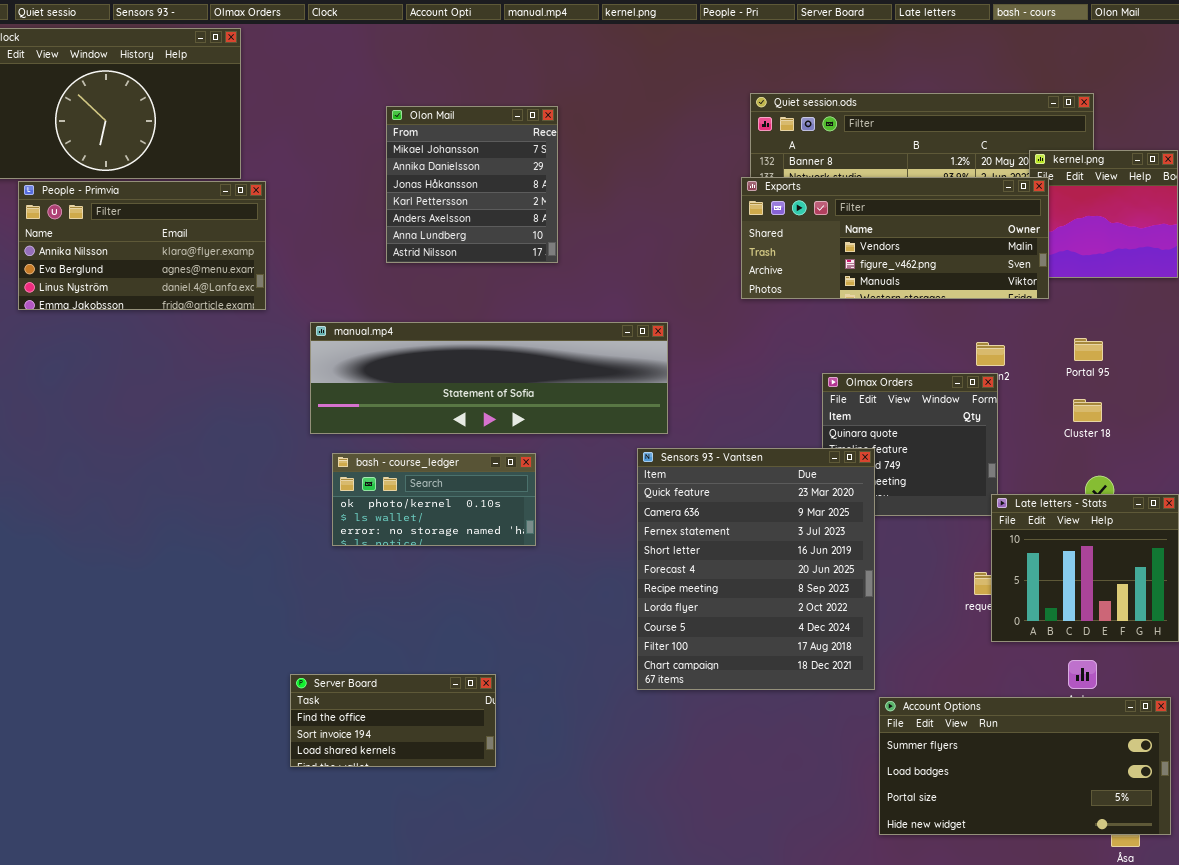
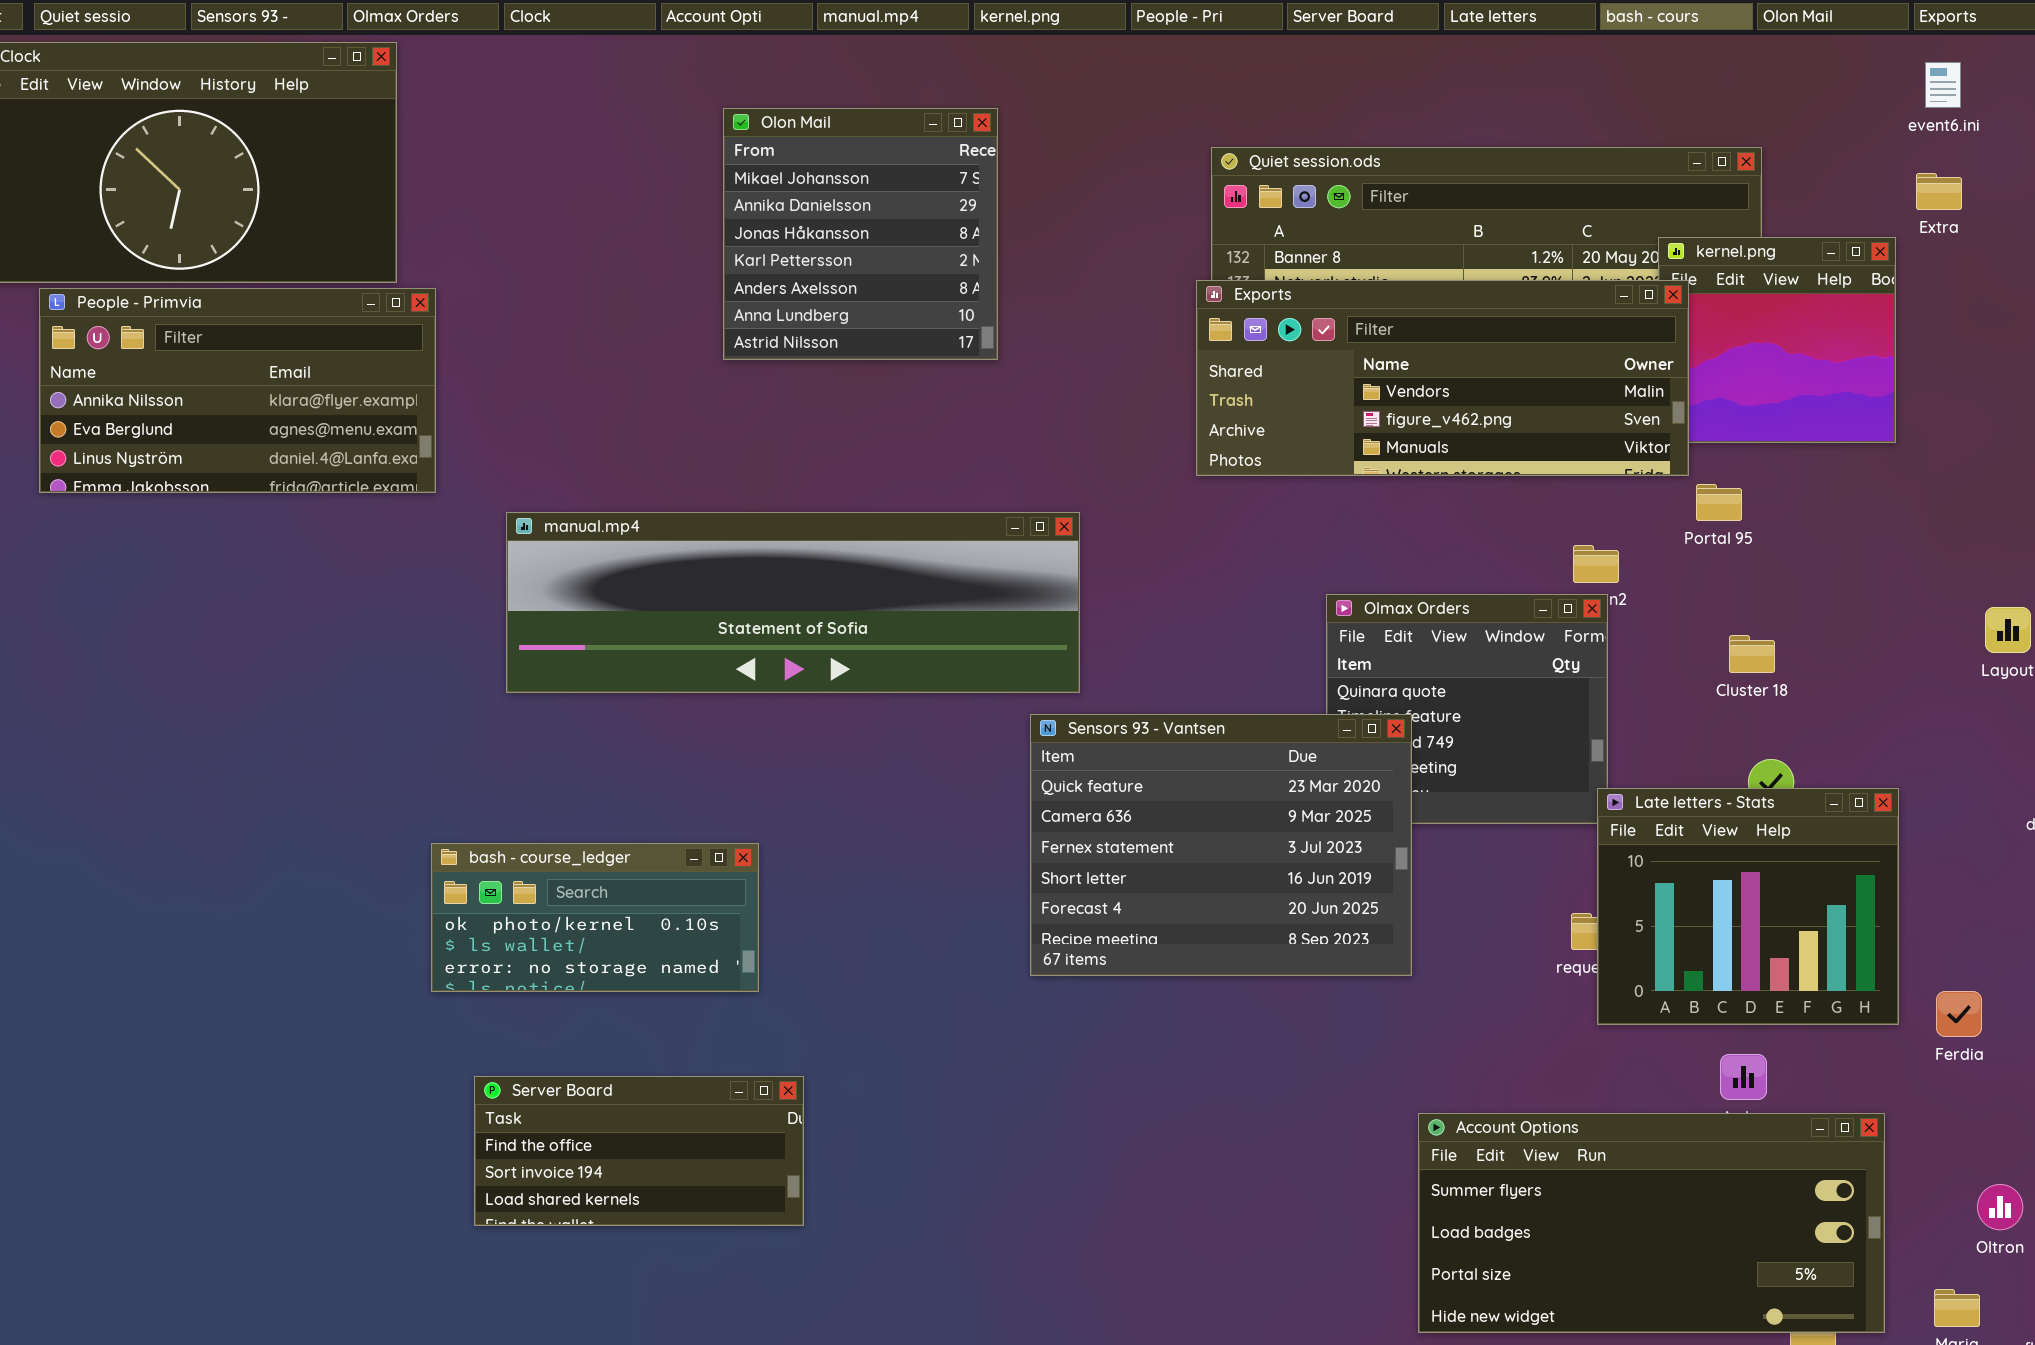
Olon Mail: [386,106,558,263] -> [723,108,998,360], moved
Portal 95: [1074,338,1103,361] -> [1696,484,1742,521], moved
Sensors 93 - Vantsen: [637,448,875,690] -> [1030,714,1412,976], resized
bash - course_ledger: [332,453,536,546] -> [431,843,759,992], moved

